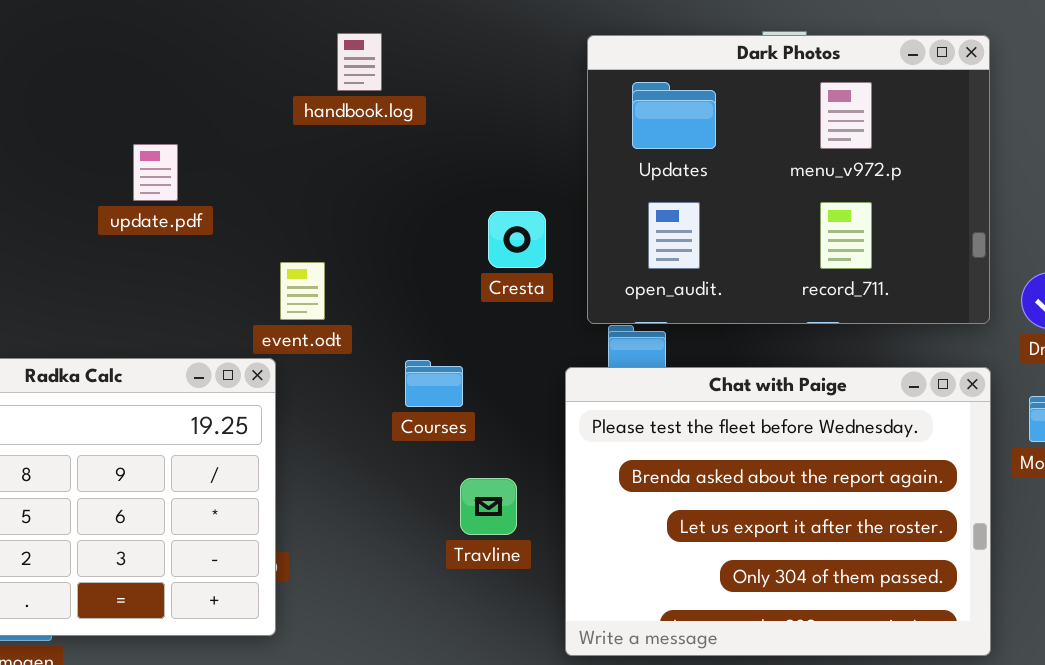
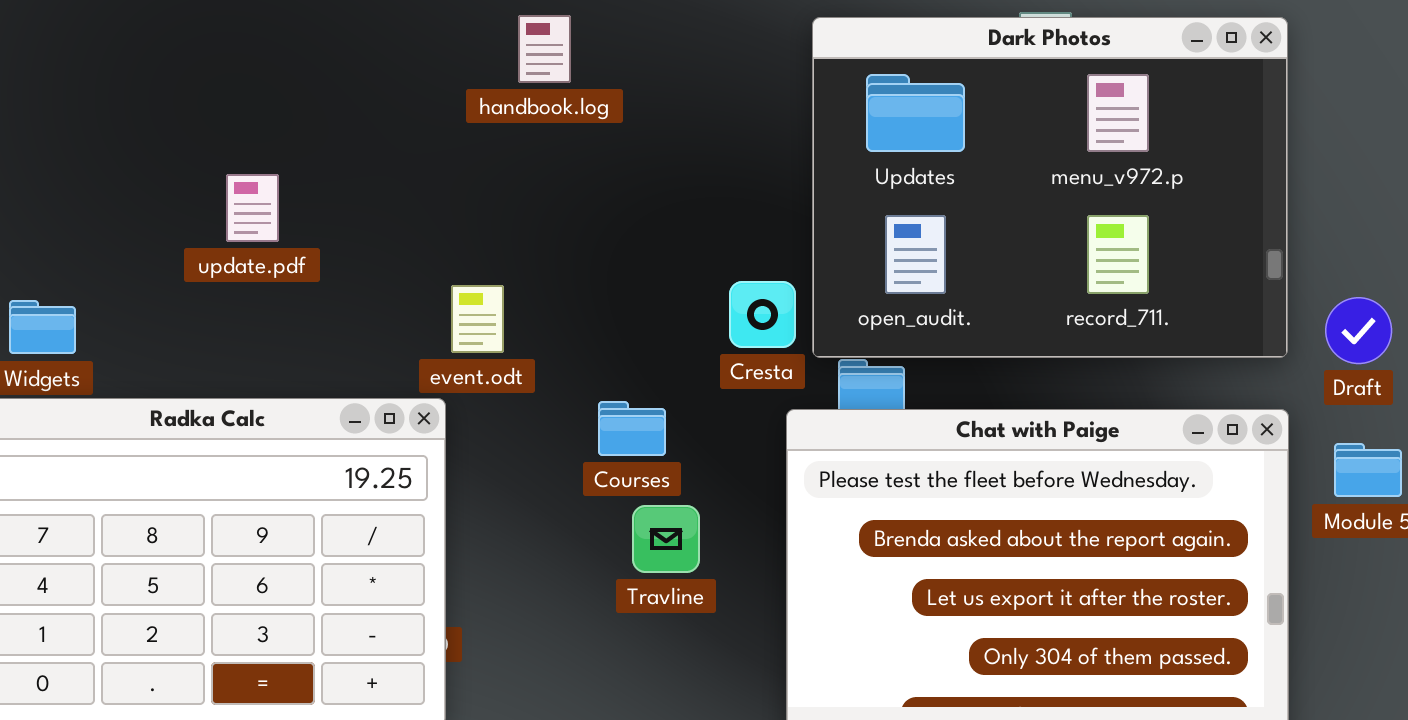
update.pdf: [133,144,178,201] -> [226,174,279,242], moved
Cresta: [488,211,546,268] -> [729,281,796,348], moved
Travline: [460,478,517,535] -> [632,505,700,573], moved

